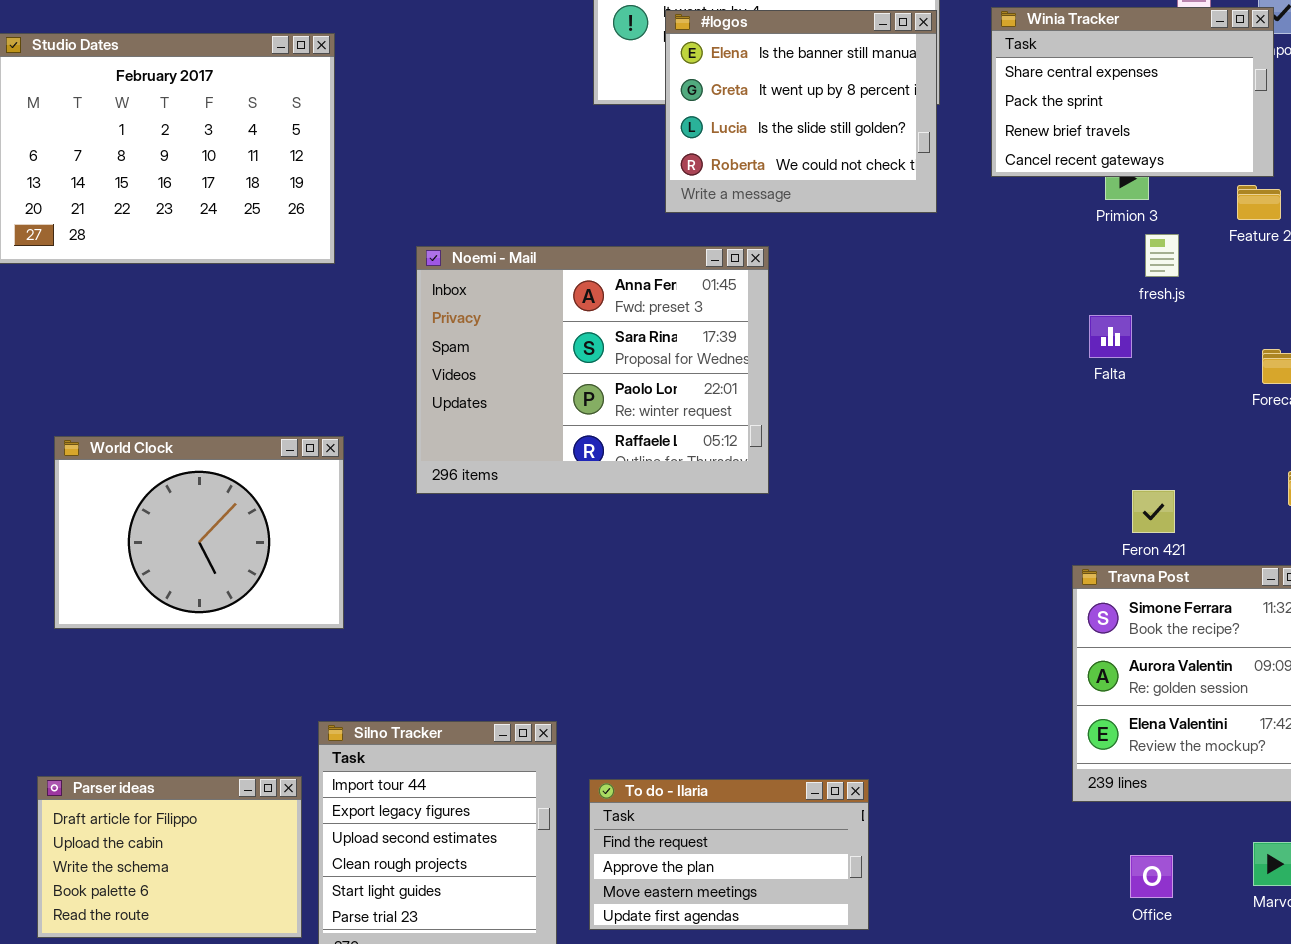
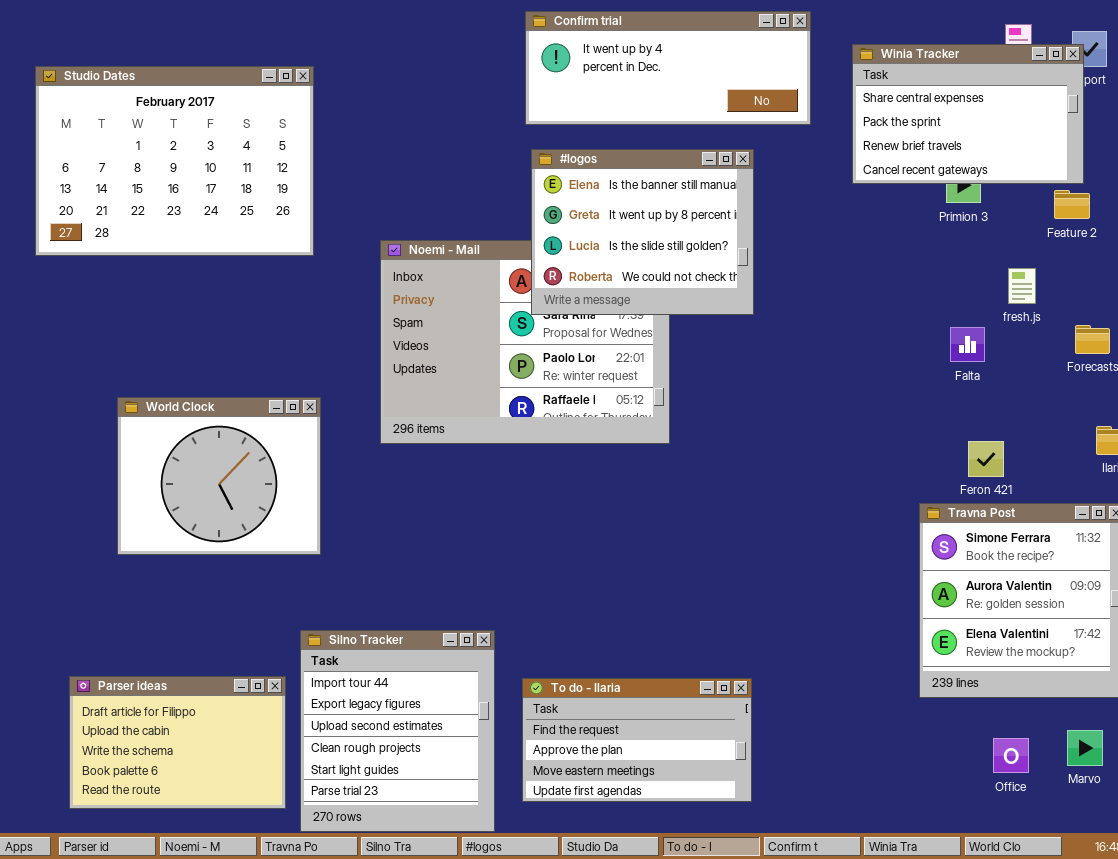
#logos: [665,10,937,213] -> [531,149,754,315], moved
fresh.js: [1145,234,1179,277] -> [1008,268,1036,304], moved
Falta: [1089,315,1132,358] -> [950,327,985,362], moved
World Clock: [54,436,344,629] -> [117,397,321,555], resized
Office: [1130,855,1173,898] -> [993,738,1029,773], moved

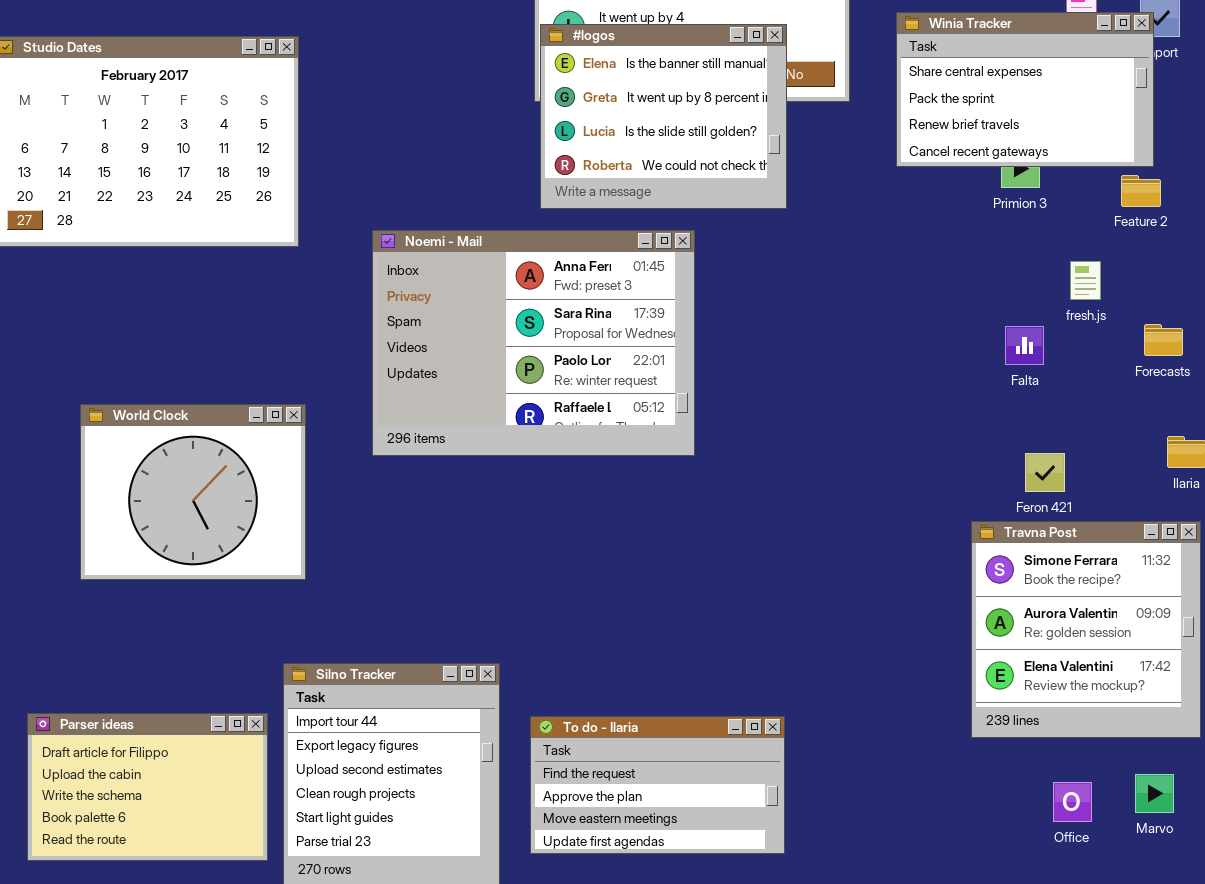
#logos: [531,149,754,315] -> [540,24,787,209], moved

